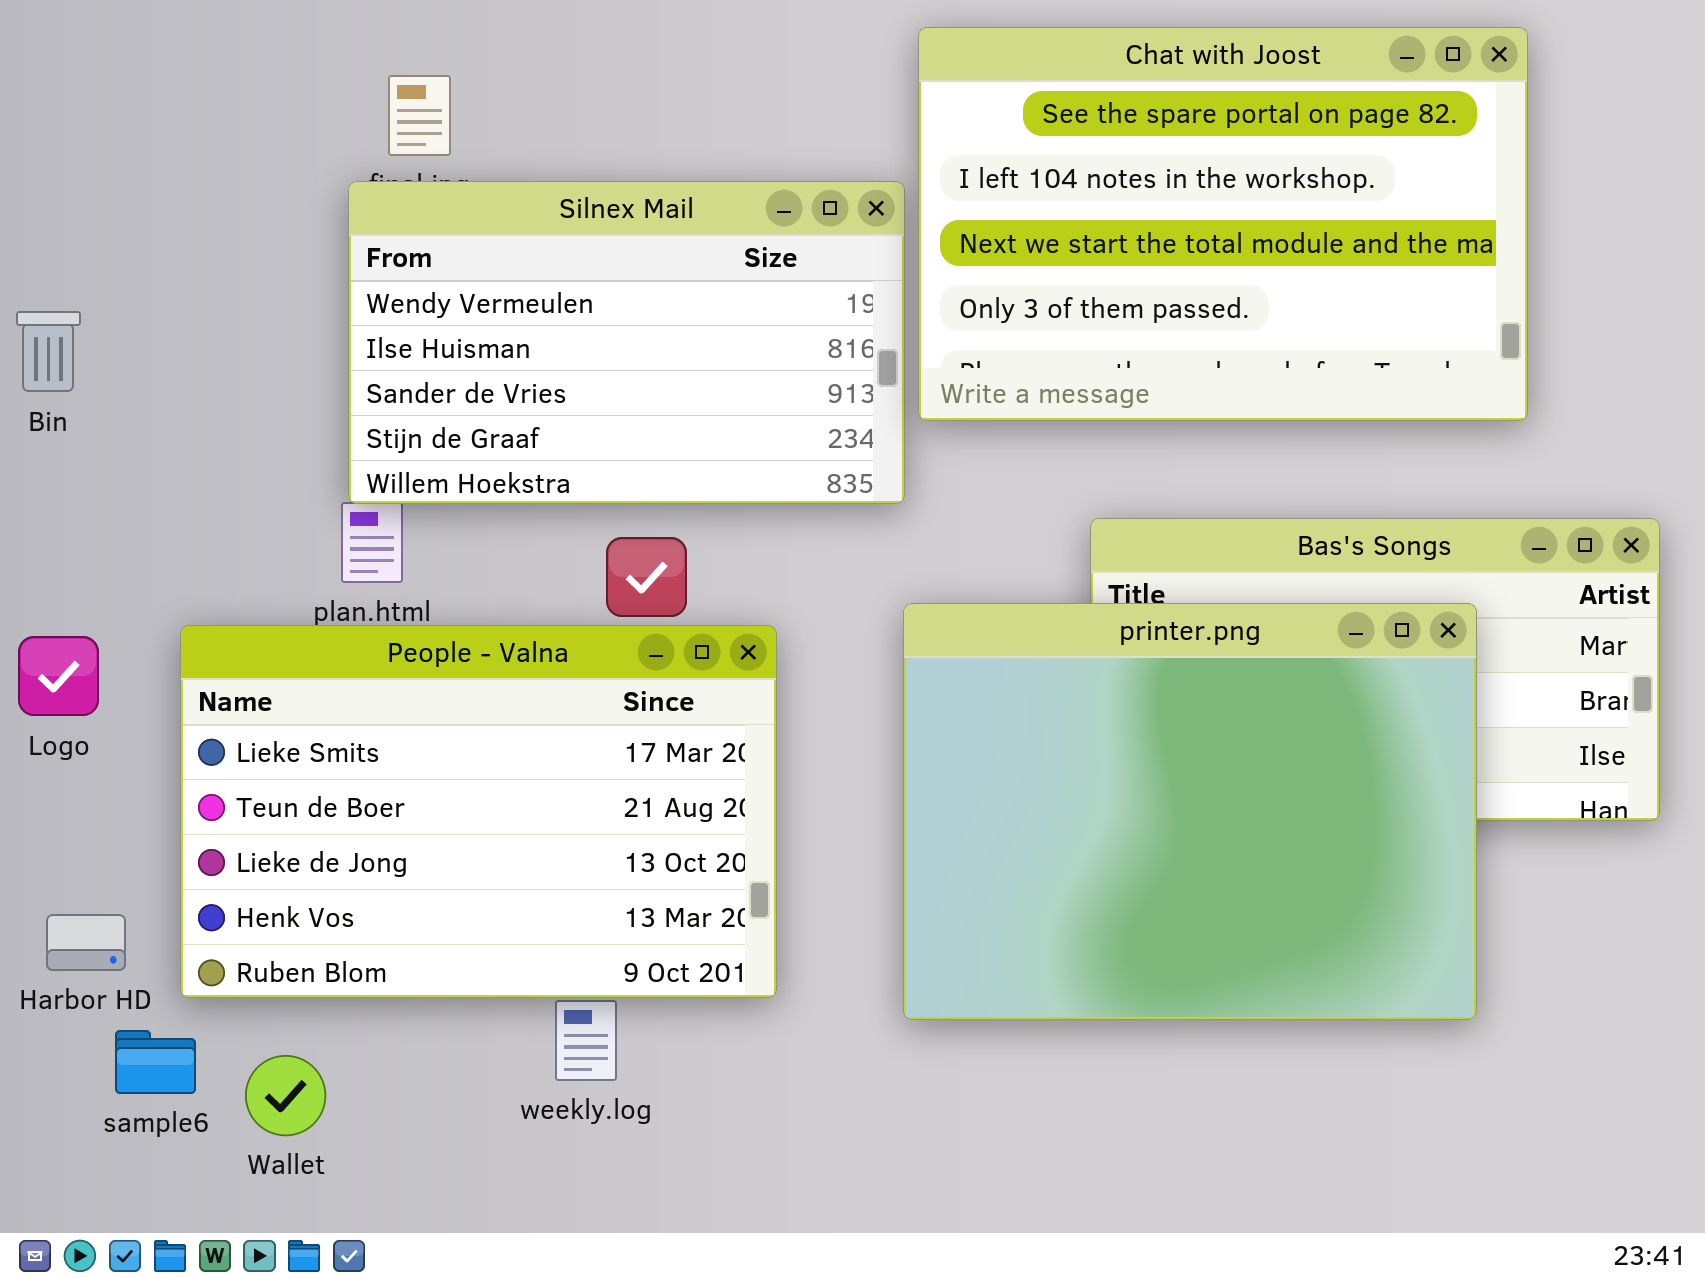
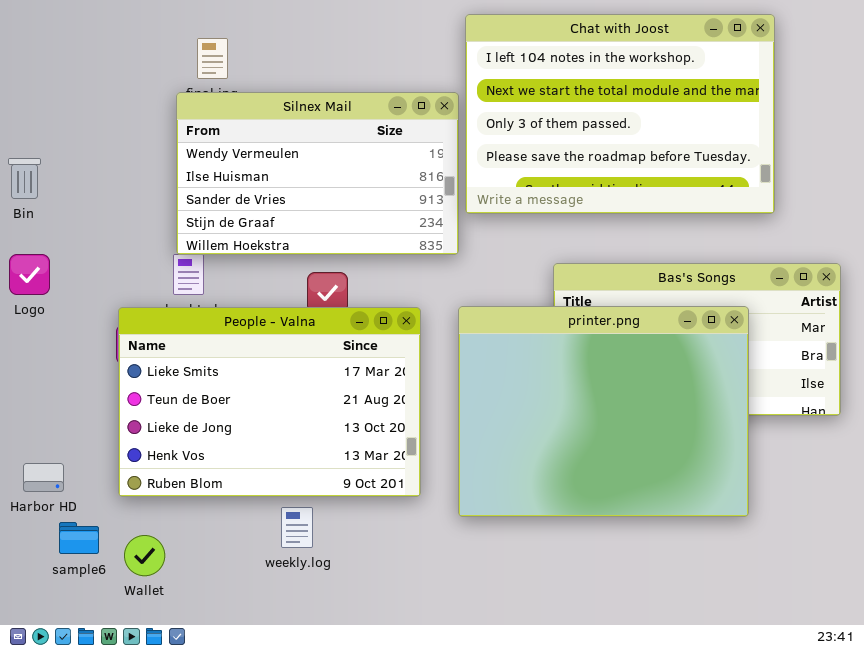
Chat with Joost: [918,27,1528,421] -> [465,14,775,214], scrolled down 1 row
People - Valna: [180,625,777,998] -> [118,307,421,497], moved
Logo: [18,636,99,716] -> [9,254,50,295], moved

